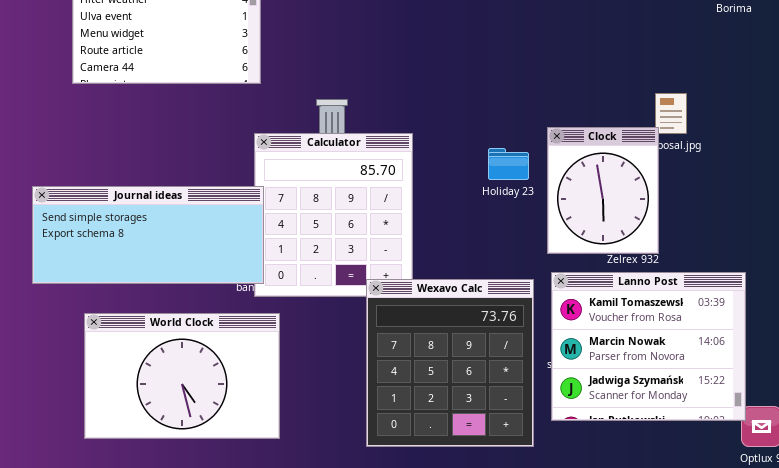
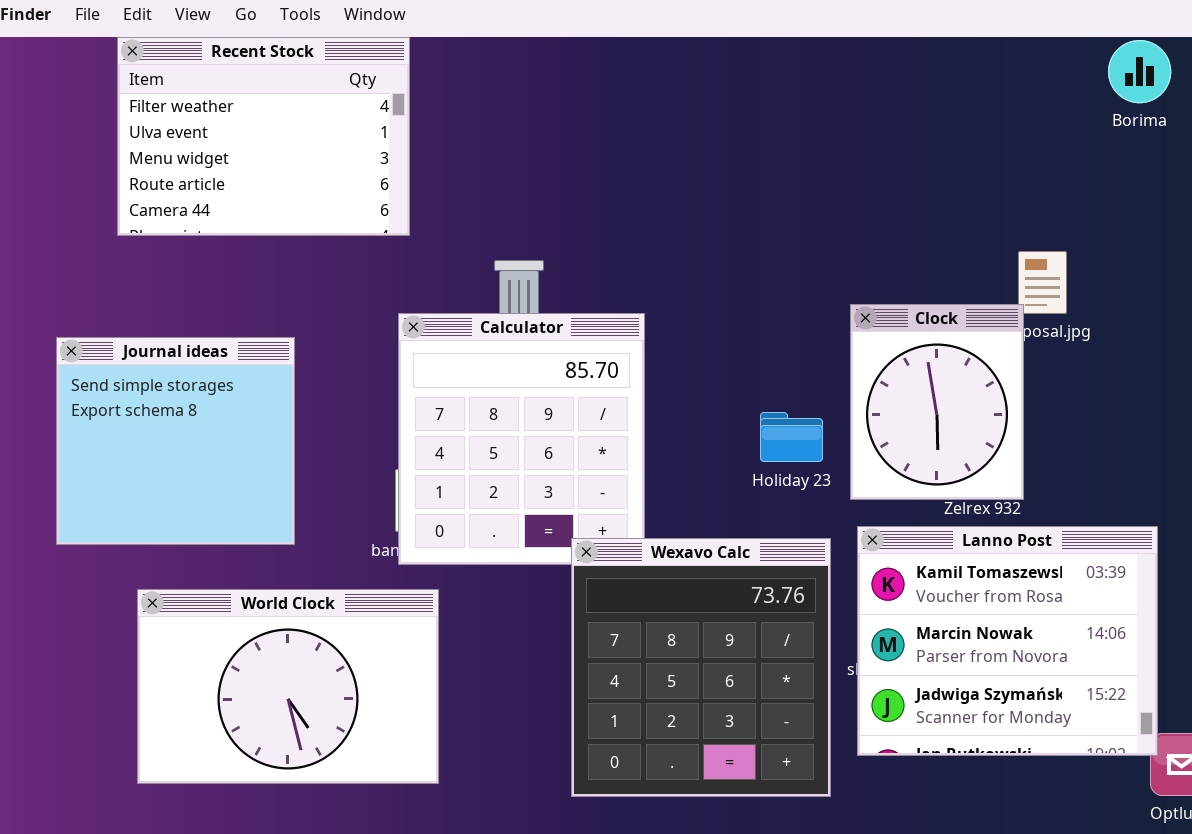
Holiday 23: [488,148,529,180] -> [760,412,823,462], moved
Journal ideas: [32,186,264,284] -> [56,337,295,545], resized

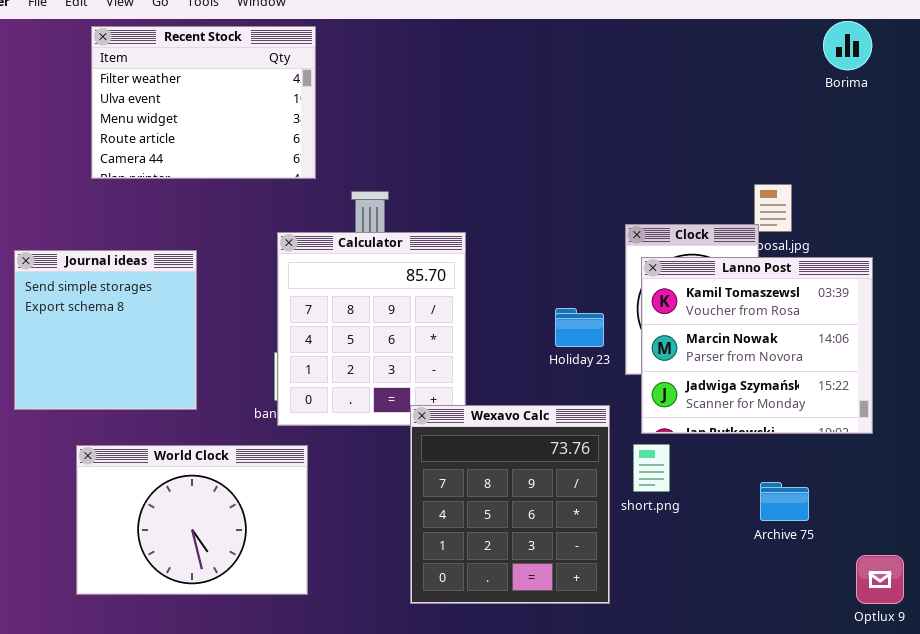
Recent Stock: [117,37,410,236] -> [91,26,316,179], moved
Lanno Post: [857,526,1158,756] -> [641,257,873,434], moved

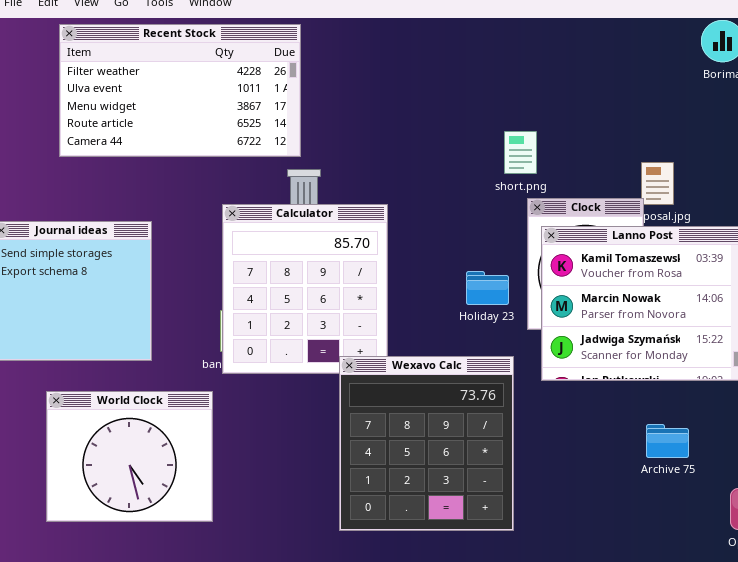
Recent Stock: [91,26,316,179] -> [59,24,301,157], resized
short.png: [633,444,670,492] -> [504,131,537,174], moved
World Clock: [76,445,308,595] -> [46,391,213,522], resized

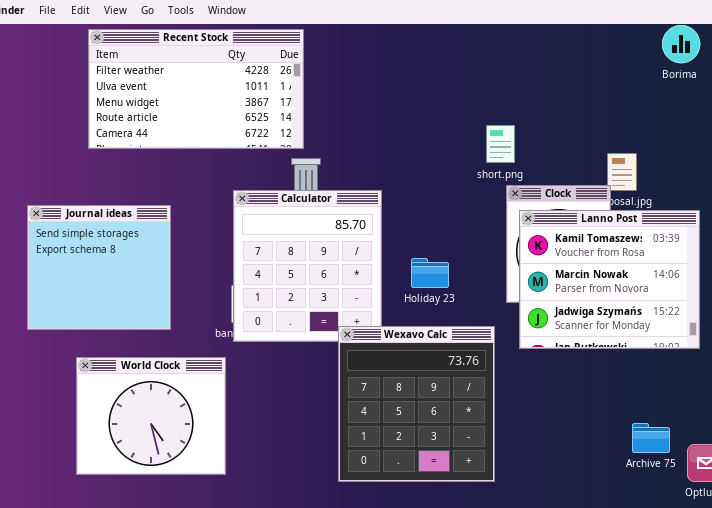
Holiday 23: [466,271,509,305] -> [411,258,449,288], moved
Archive 75: [646,424,689,458] -> [632,423,670,453], moved

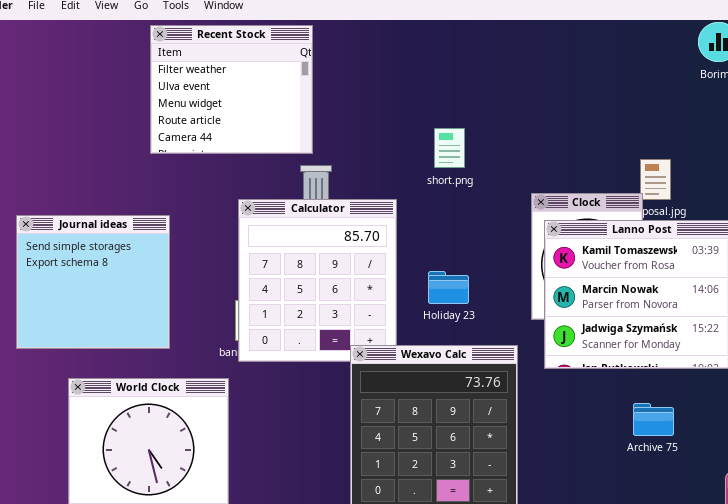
Recent Stock: [88,29,304,149] -> [150,25,313,154], resized
short.png: [486,125,515,163] -> [434,128,465,168], moved
Archive 75: [632,423,670,453] -> [633,403,674,436], moved

